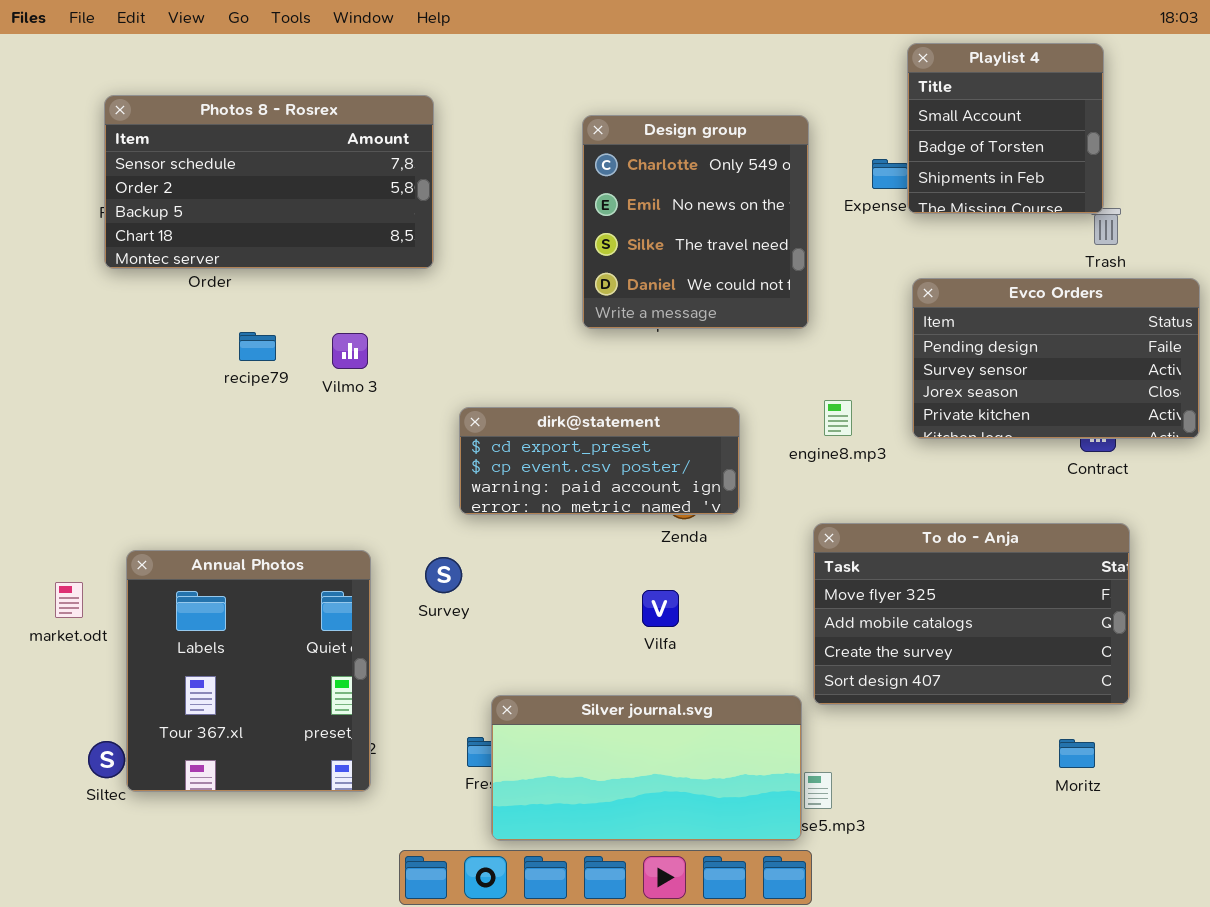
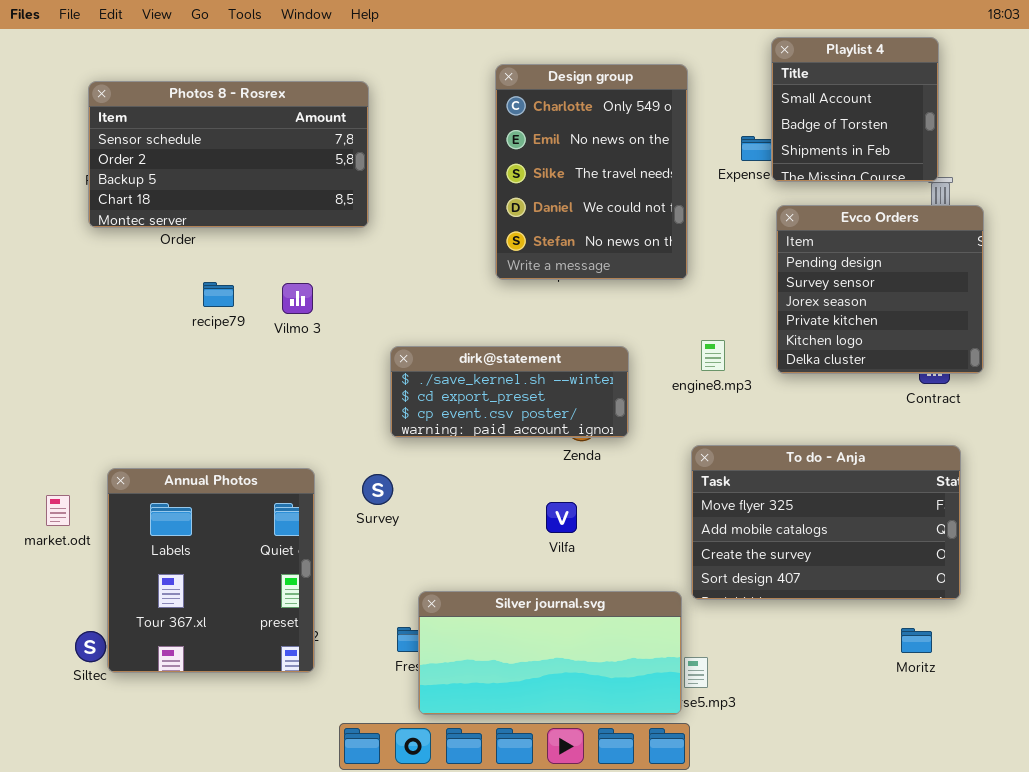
Design group: [582,115,809,329] -> [495,64,688,280], resized
Evco Orders: [912,278,1200,439] -> [776,205,984,374], resized
dirk@statement: [459,407,740,515] -> [390,346,629,438], scrolled up 1 row

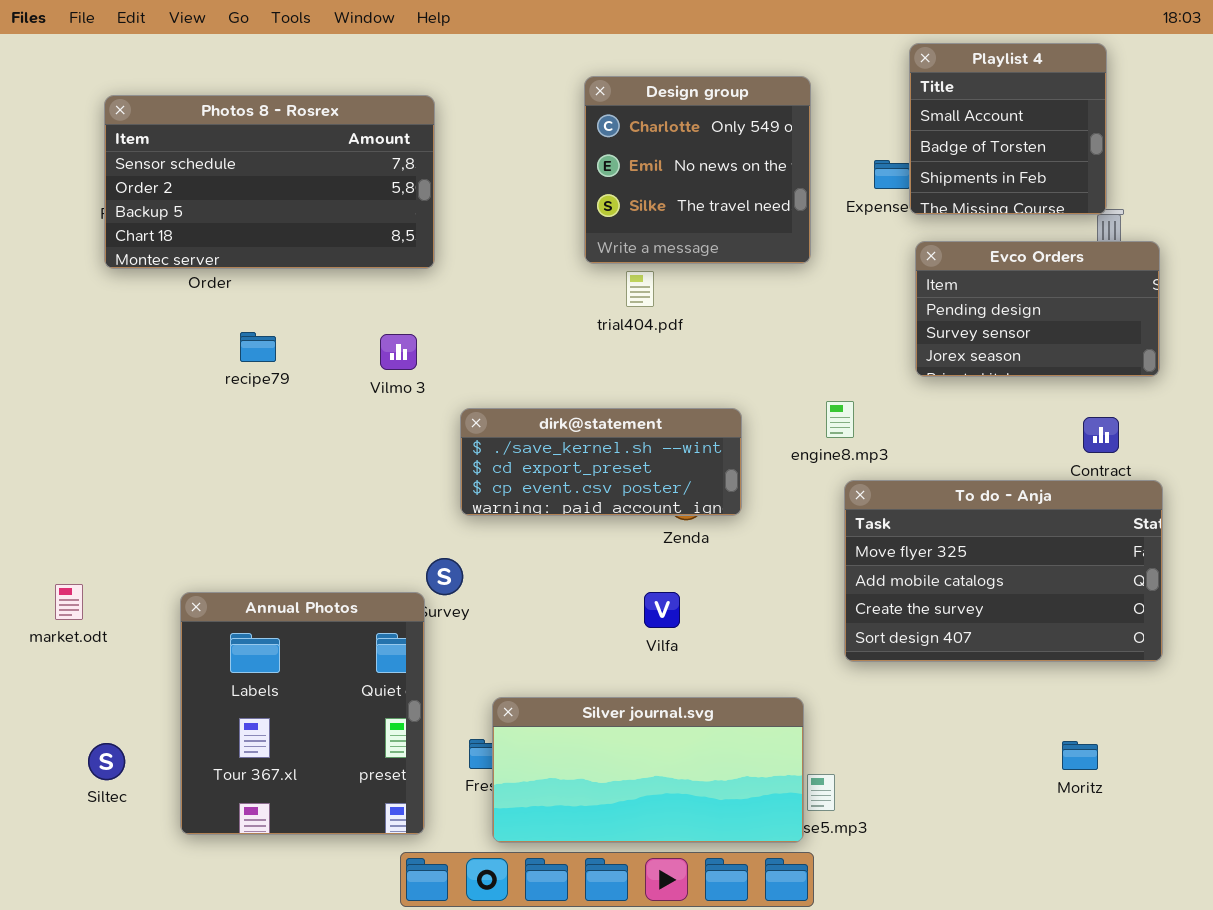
Design group: [495,64,688,280] -> [584,76,811,264], resized
Evco Orders: [776,205,984,374] -> [915,241,1160,377], resized
Vilmo 3: [282,283,313,314] -> [380,334,417,370], moved
To do - Anja: [691,445,961,600] -> [844,480,1163,662], moved
Annual Photos: [107,468,315,673] -> [180,592,425,835], moved

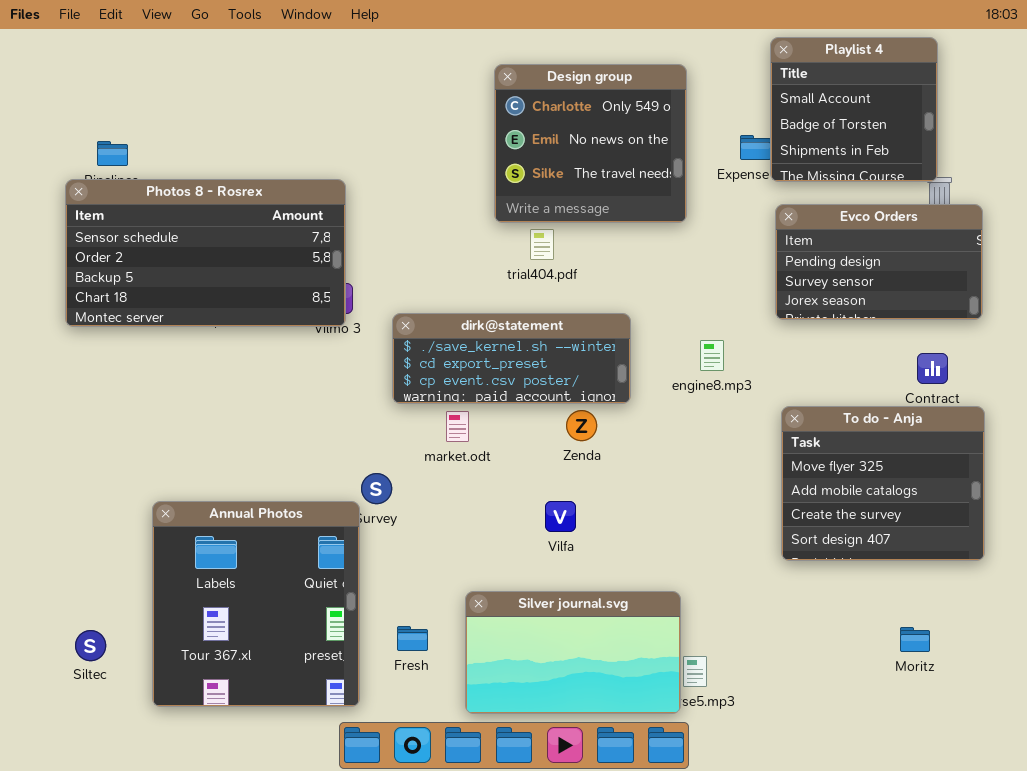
Photos 8 - Rosrex: [104,95,435,269] -> [65,179,346,327], moved
dirk@statement: [460,408,742,516] -> [392,313,631,404], moved
To do - Anja: [844,480,1163,662] -> [781,406,985,561], resized
market.odt: [55,584,83,620] -> [446,411,469,442], moved
Silver journal.svg: [492,697,804,843] -> [465,591,681,714], resized

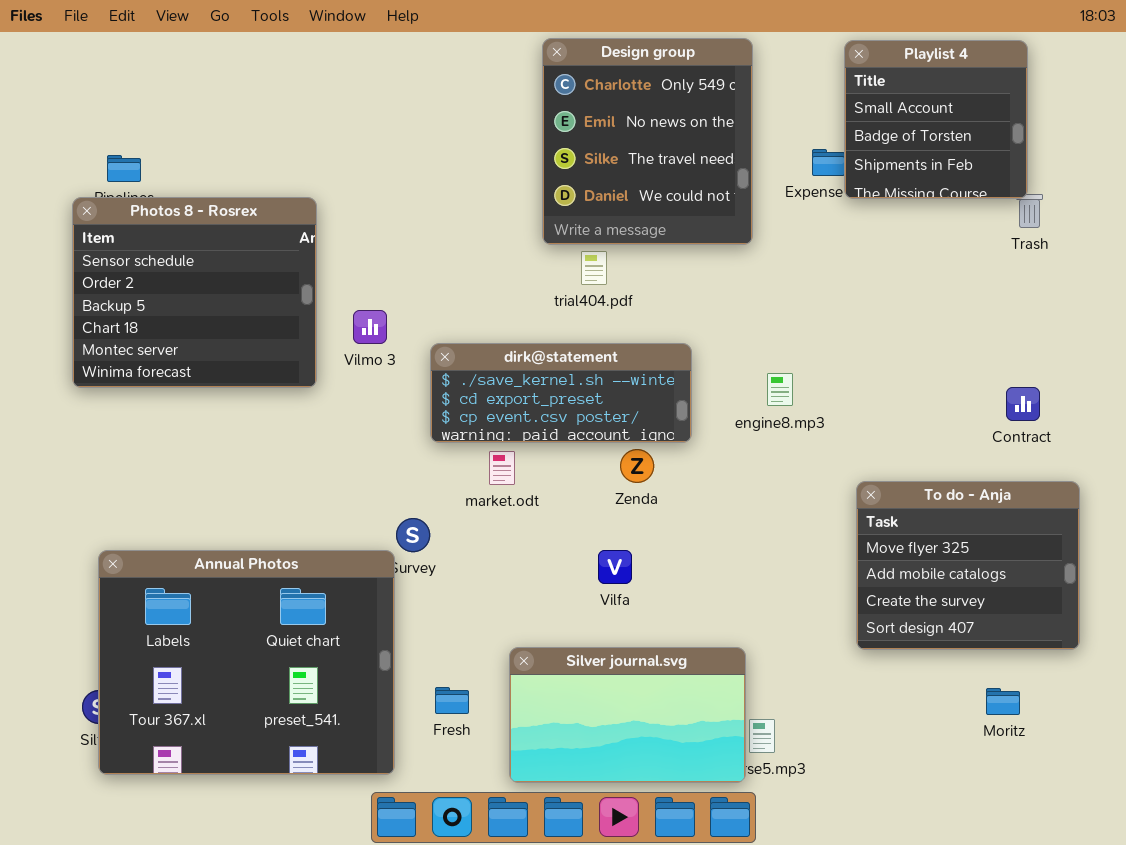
Design group: [494,64,687,223] -> [542,38,753,245], resized
Photos 8 - Rosrex: [65,179,346,327] -> [72,197,317,388], resized
Evco Orders: [775,204,983,320] -> none, closed
To do - Anja: [781,406,985,561] -> [856,481,1080,650], moved
Annual Photos: [152,501,360,707] -> [98,550,395,775], resized

